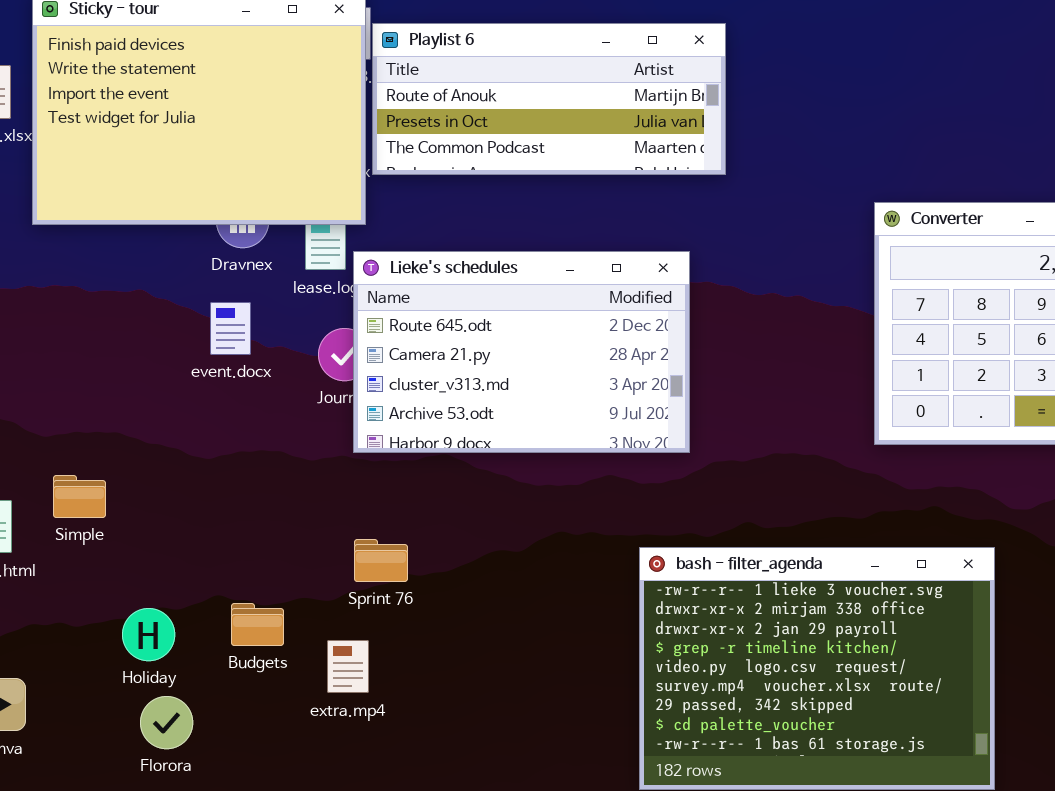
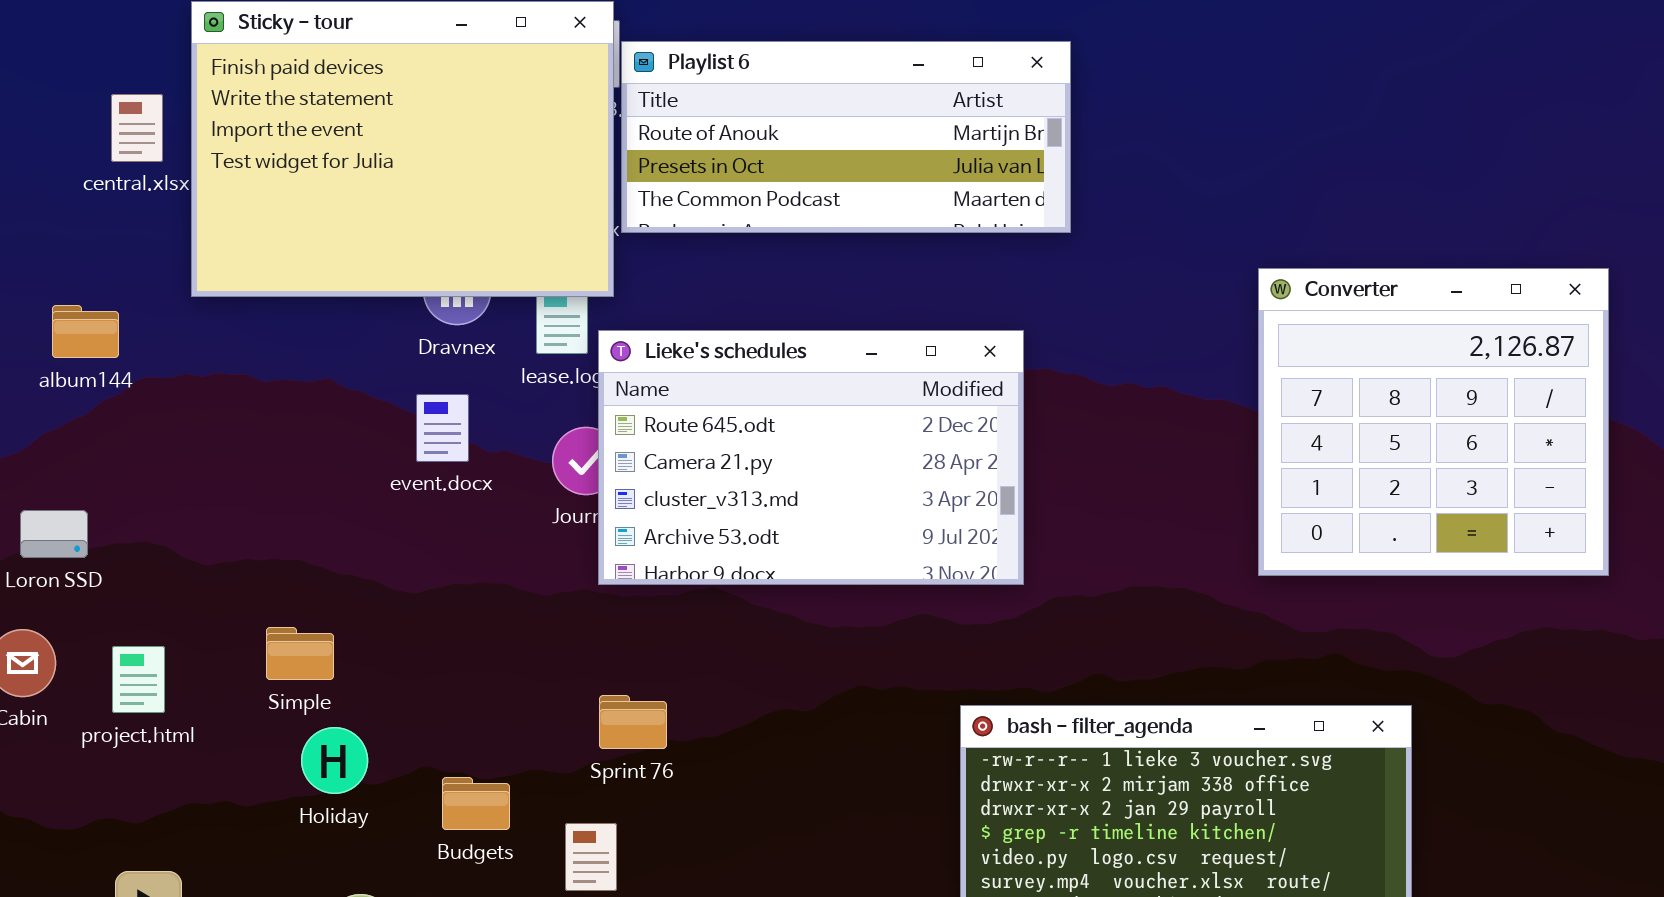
Simple: [53,475,106,518] -> [266,627,334,680], moved
Holiday: [122,608,175,661] -> [301,727,368,794], moved

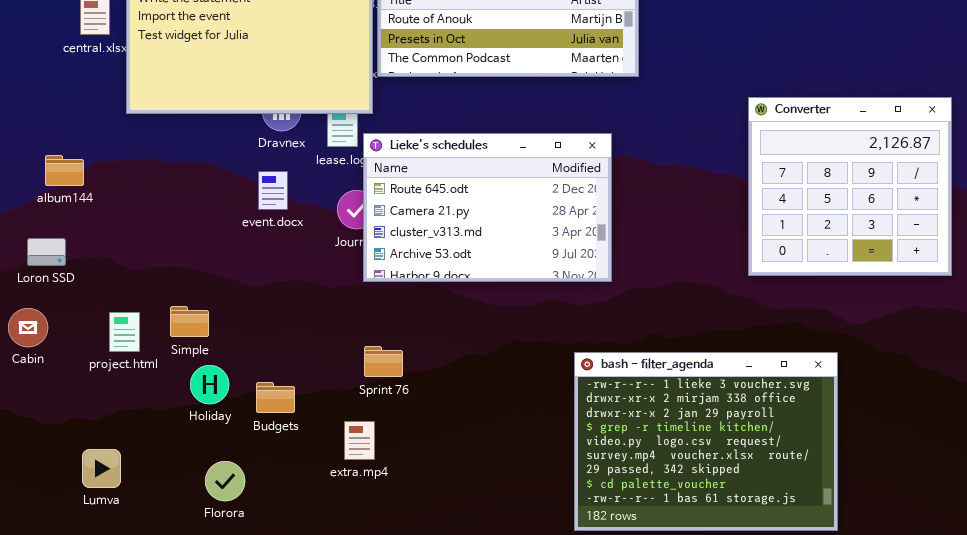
album144: [52,305,119,358] -> [45,155,84,186], moved
project.html: [112,646,165,713] -> [109,312,140,352], moved
Budgets: [442,777,510,830] -> [256,382,295,413], moved

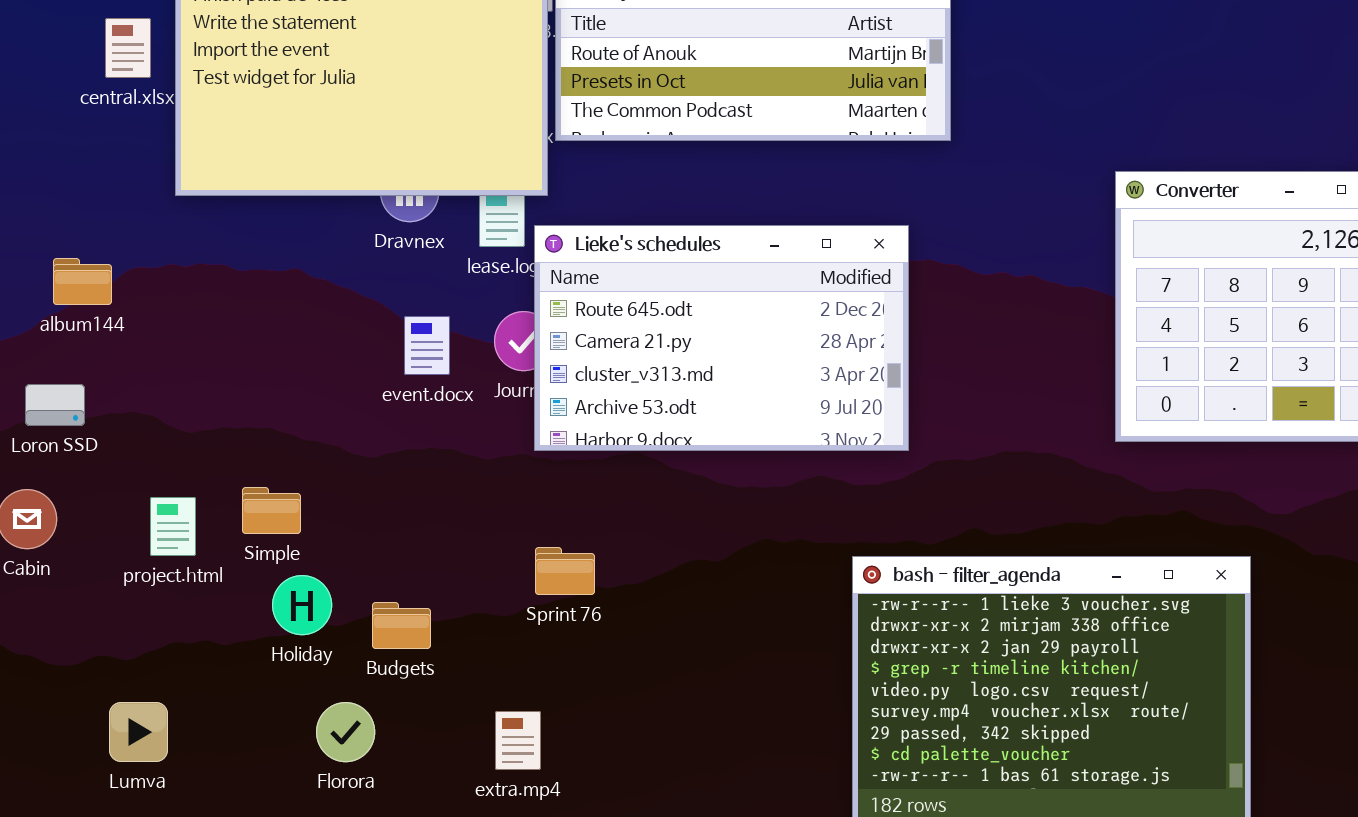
event.docx: [258,171,288,210] -> [404,316,450,375], moved
extra.mp4: [344,421,375,460] -> [495,711,541,770], moved
Florora: [205,461,245,501] -> [316,702,375,762], moved

